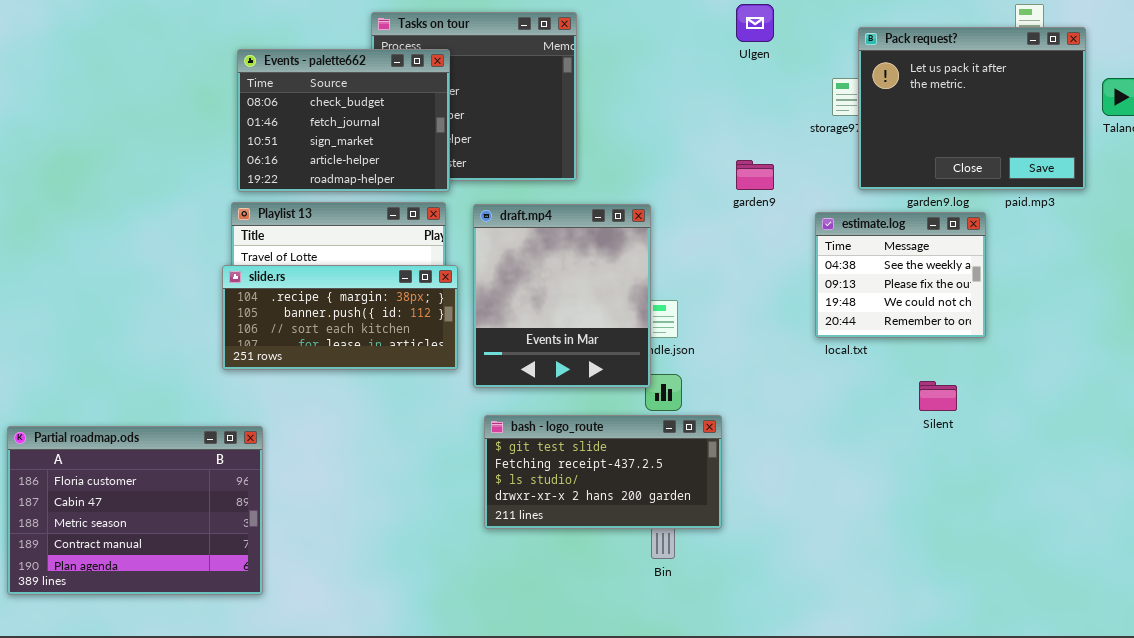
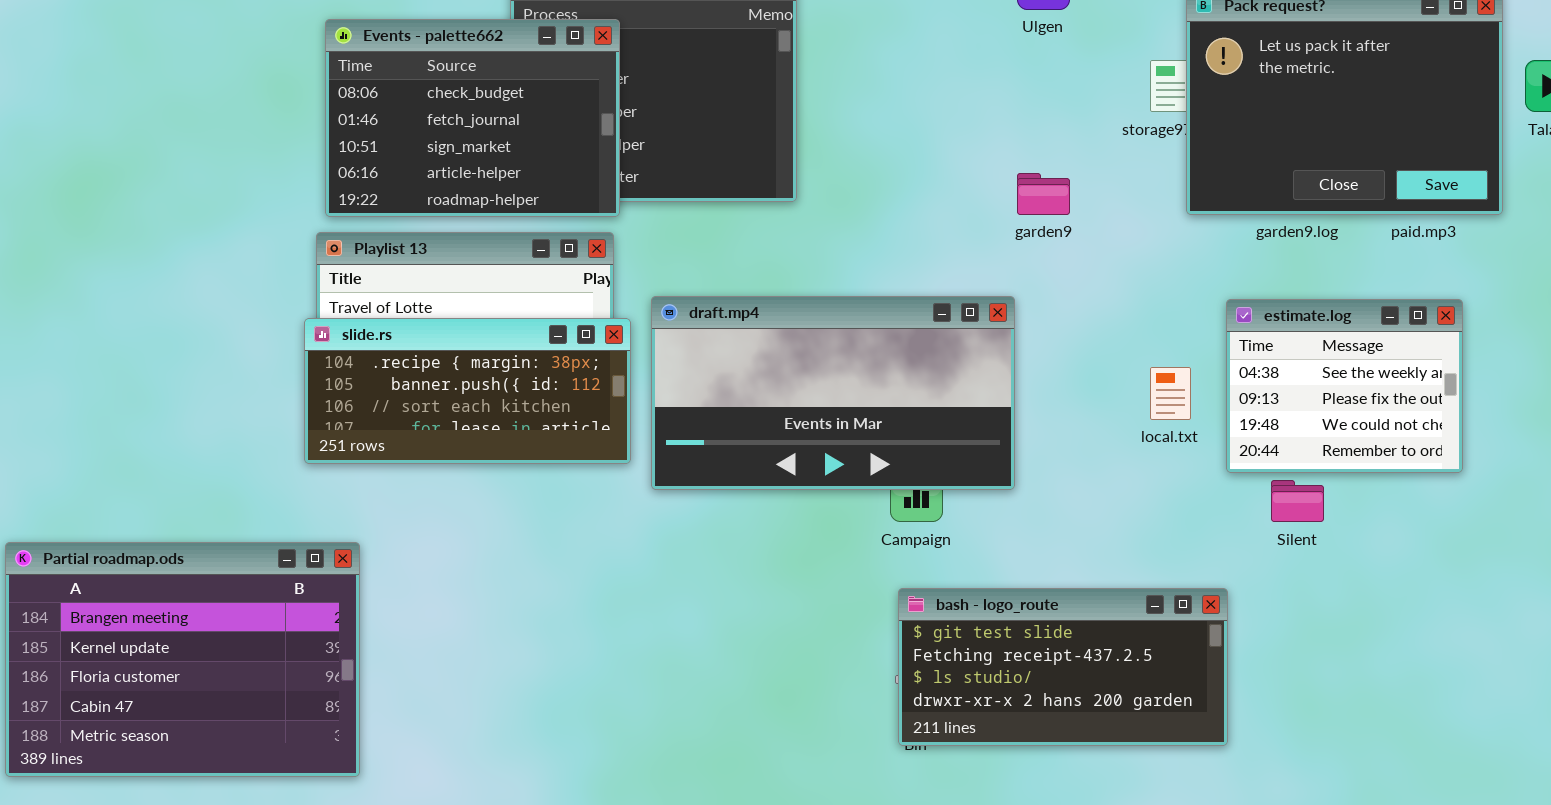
draft.mp4: [473,204,651,388] -> [651,296,1015,490], resized
estimate.log: [815,212,986,338] -> [1226,299,1463,473], moved
bash - logo_route: [484,415,722,529] -> [898,588,1228,746], moved
Partial roadmap.ods: [7,426,263,595] -> [5,542,360,777], scrolled up 2 rows

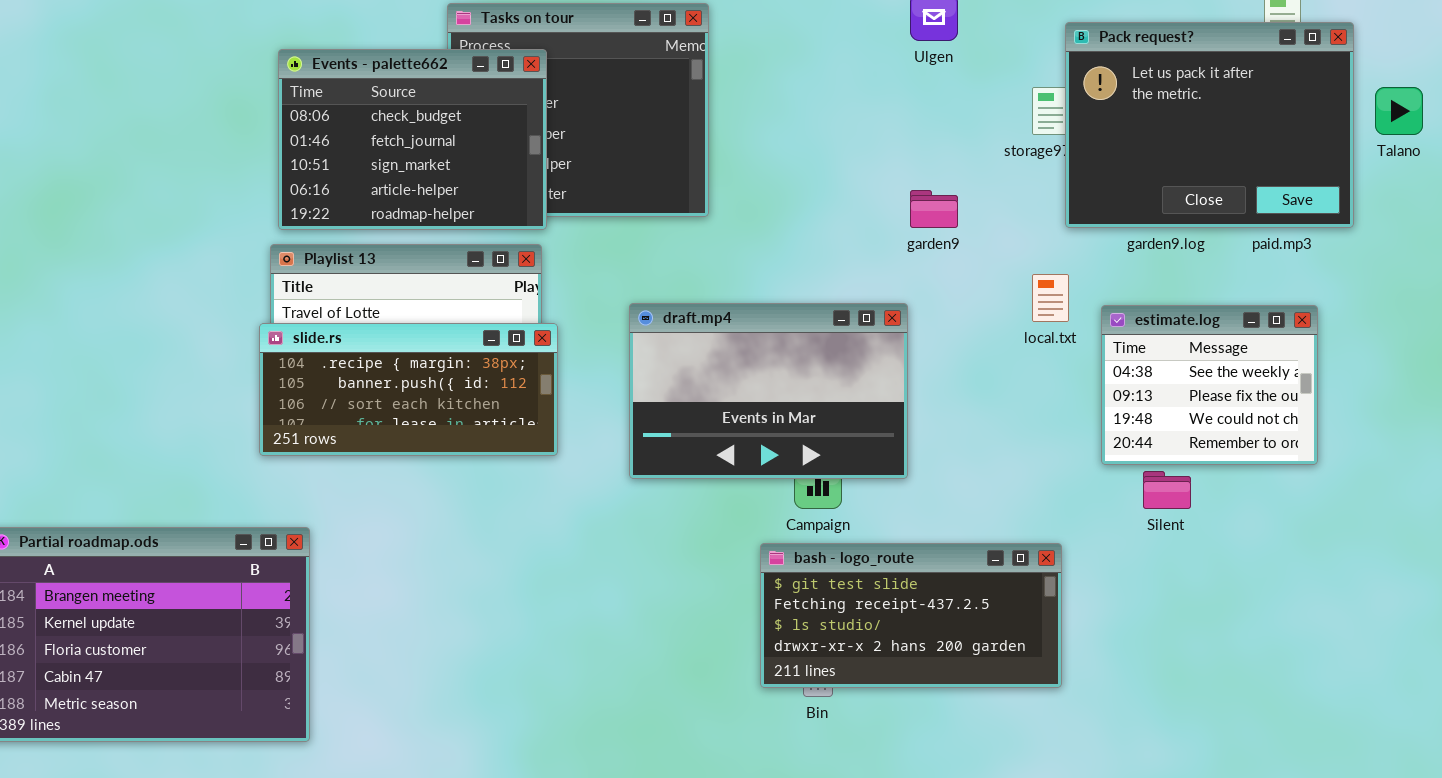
draft.mp4: [651,296,1015,490] -> [629,303,908,479], resized
local.txt: [1150,367,1191,420] -> [1032,274,1069,322], moved
bash - logo_route: [898,588,1228,746] -> [760,543,1062,688], moved

